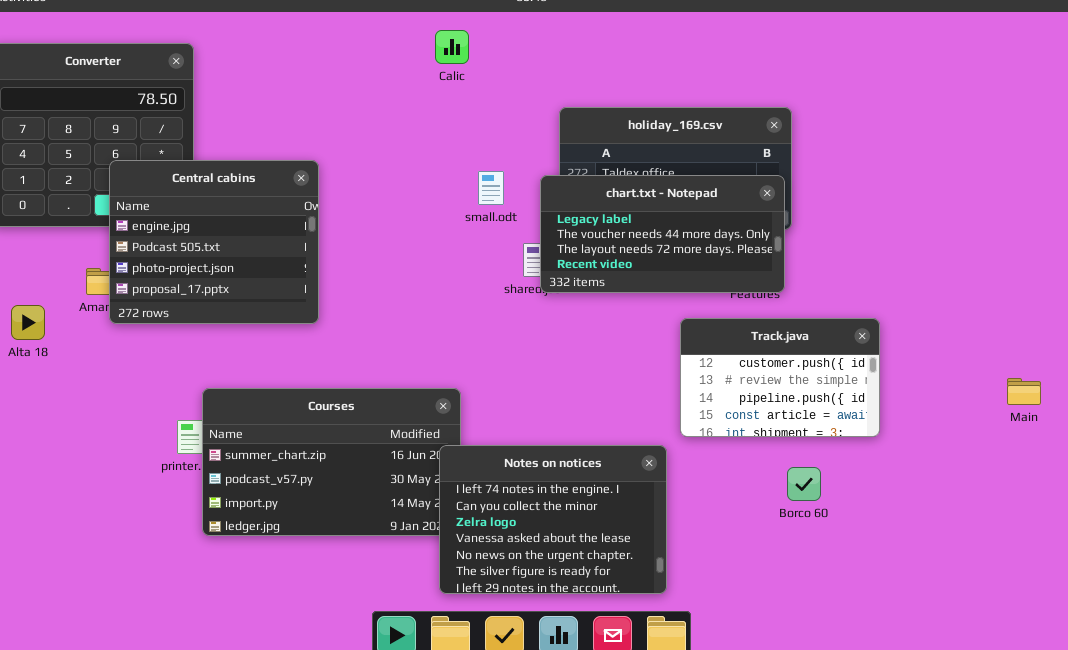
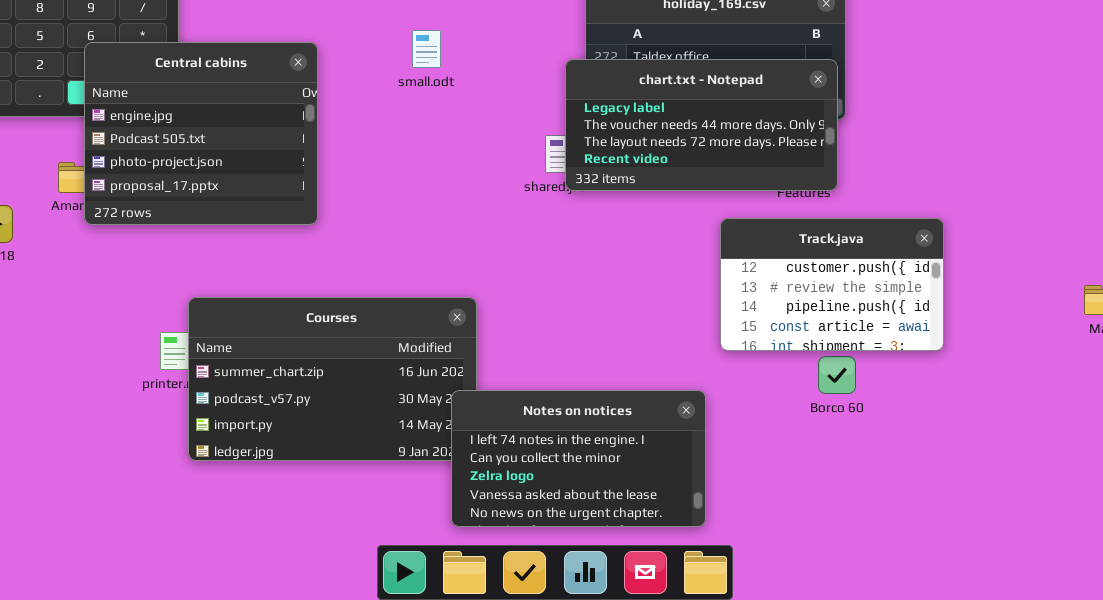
small.odt: [478,171,504,205] -> [412,30,441,68], moved
Notes on notices: [439,445,667,594] -> [451,390,706,527], resized
Borco 60: [787,467,821,501] -> [818,356,856,394], moved

